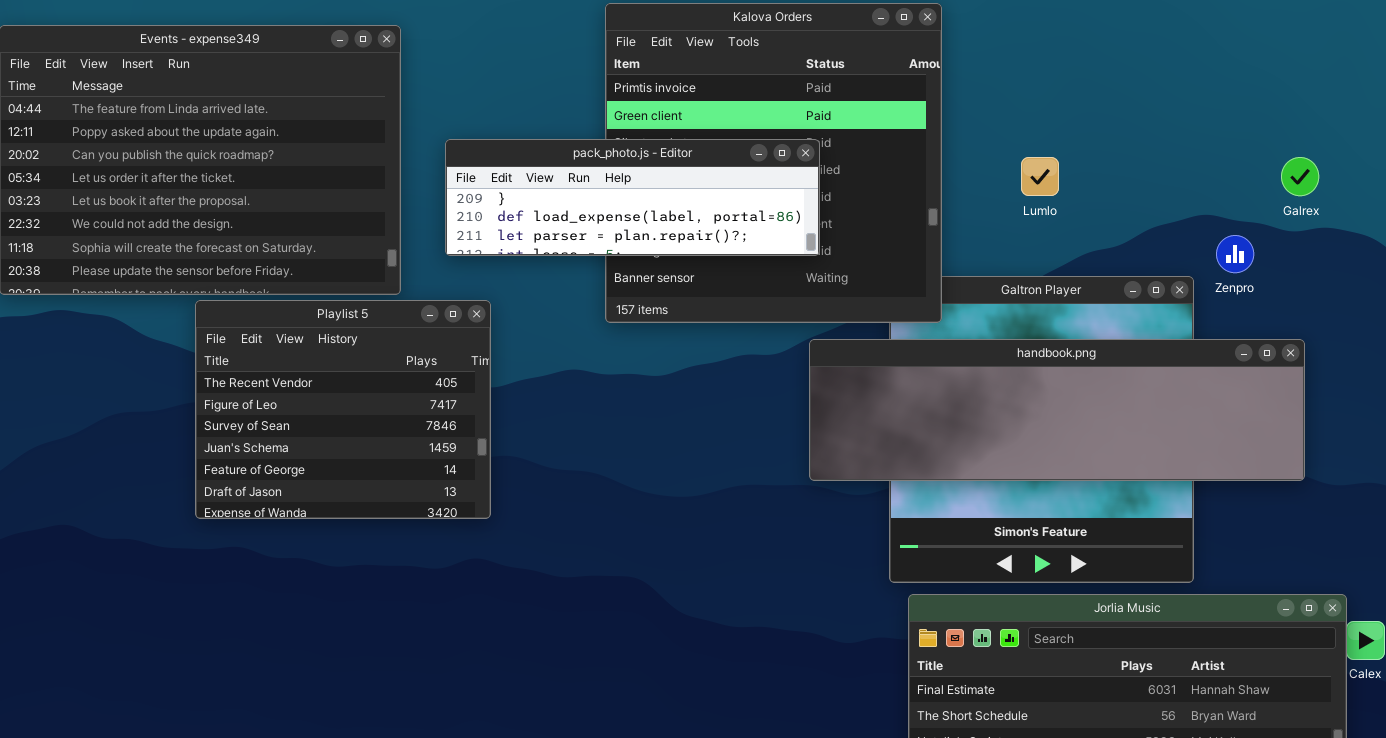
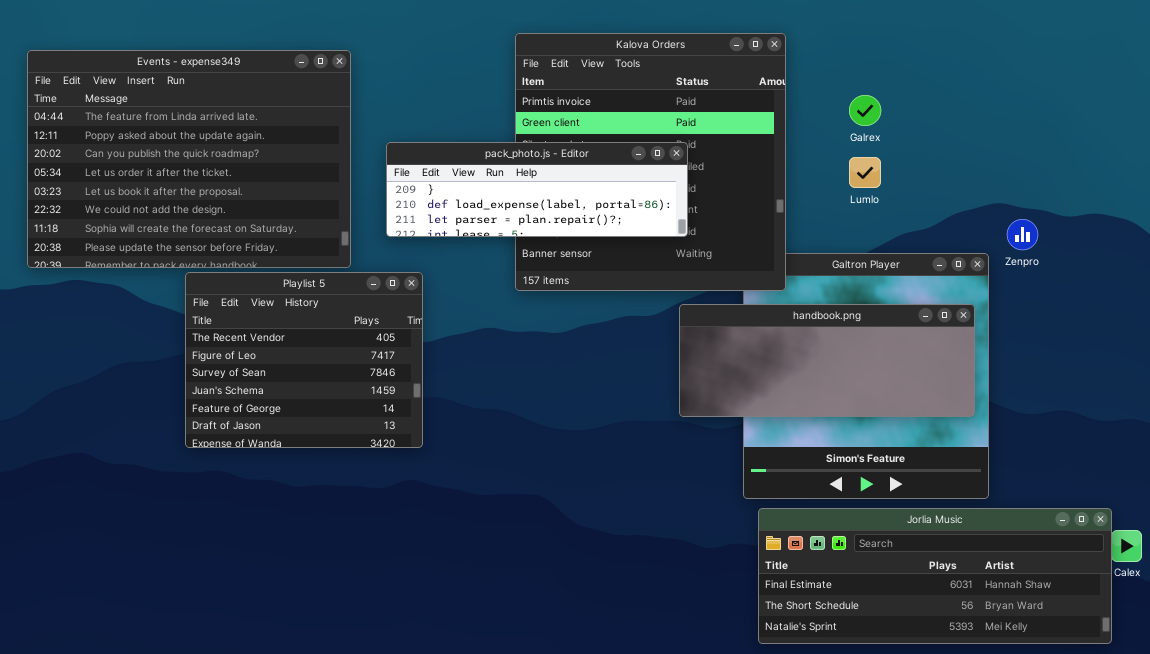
Galrex: [1281,157,1319,196] -> [849,95,881,126], moved
handbook.png: [809,339,1305,481] -> [679,304,975,417], resized

